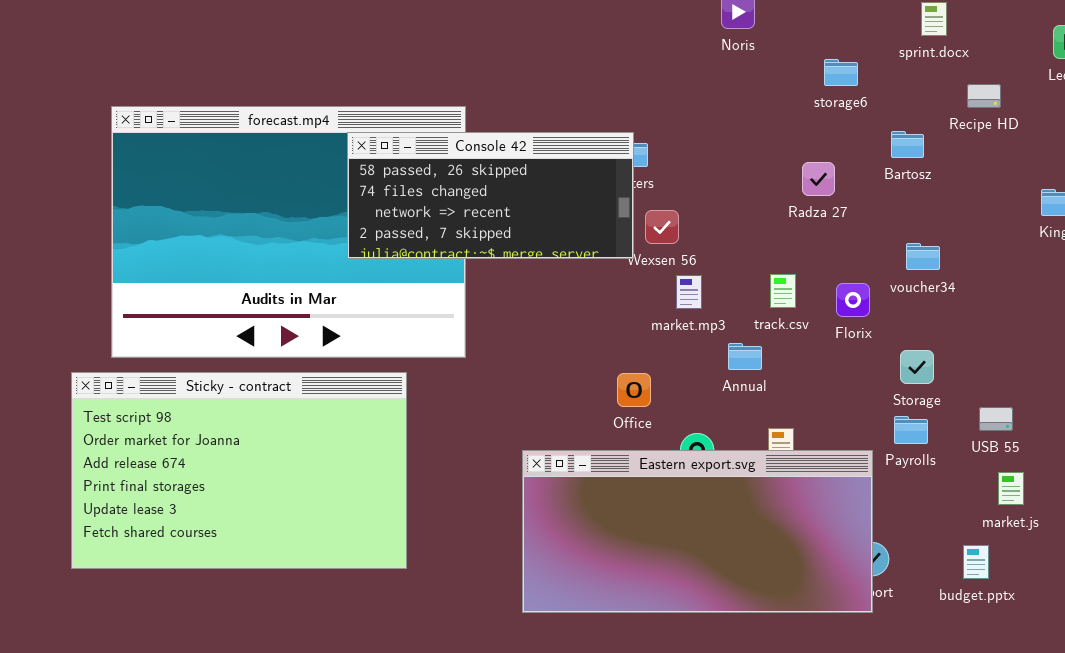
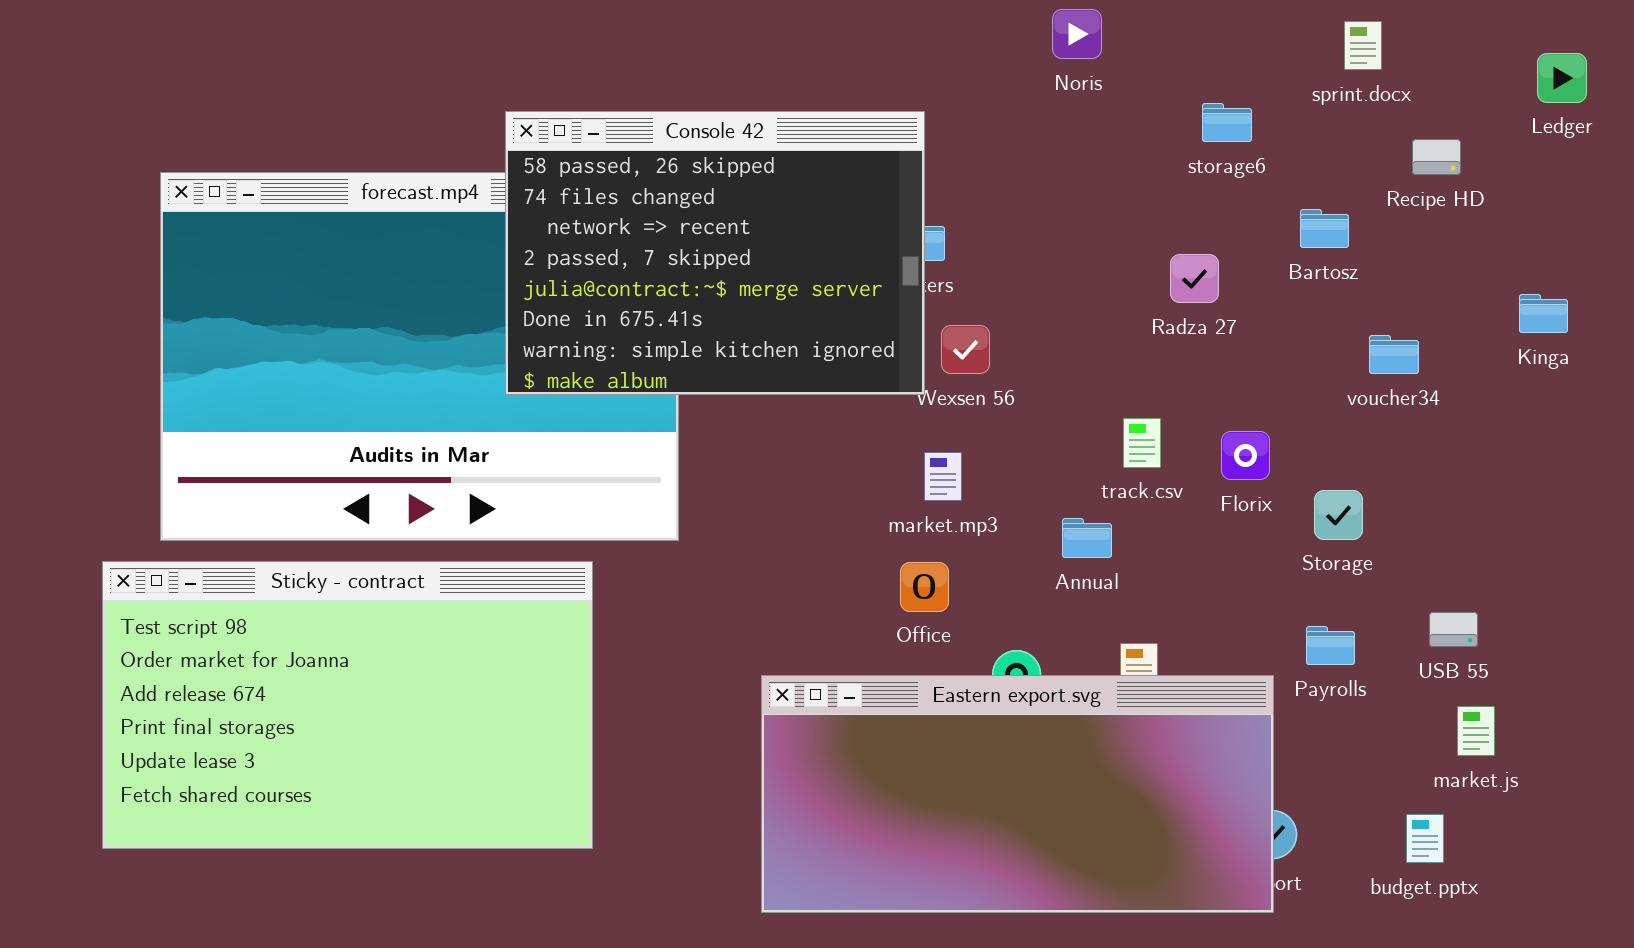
Console 42: [347,132,634,259] -> [505,111,925,395], resized
voucher34: [906,243,940,270] -> [1369,335,1419,374], moved
market.mp3: [676,275,702,309] -> [924,452,962,501], moved
Storage: [900,350,934,384] -> [1314,490,1363,540], moved

